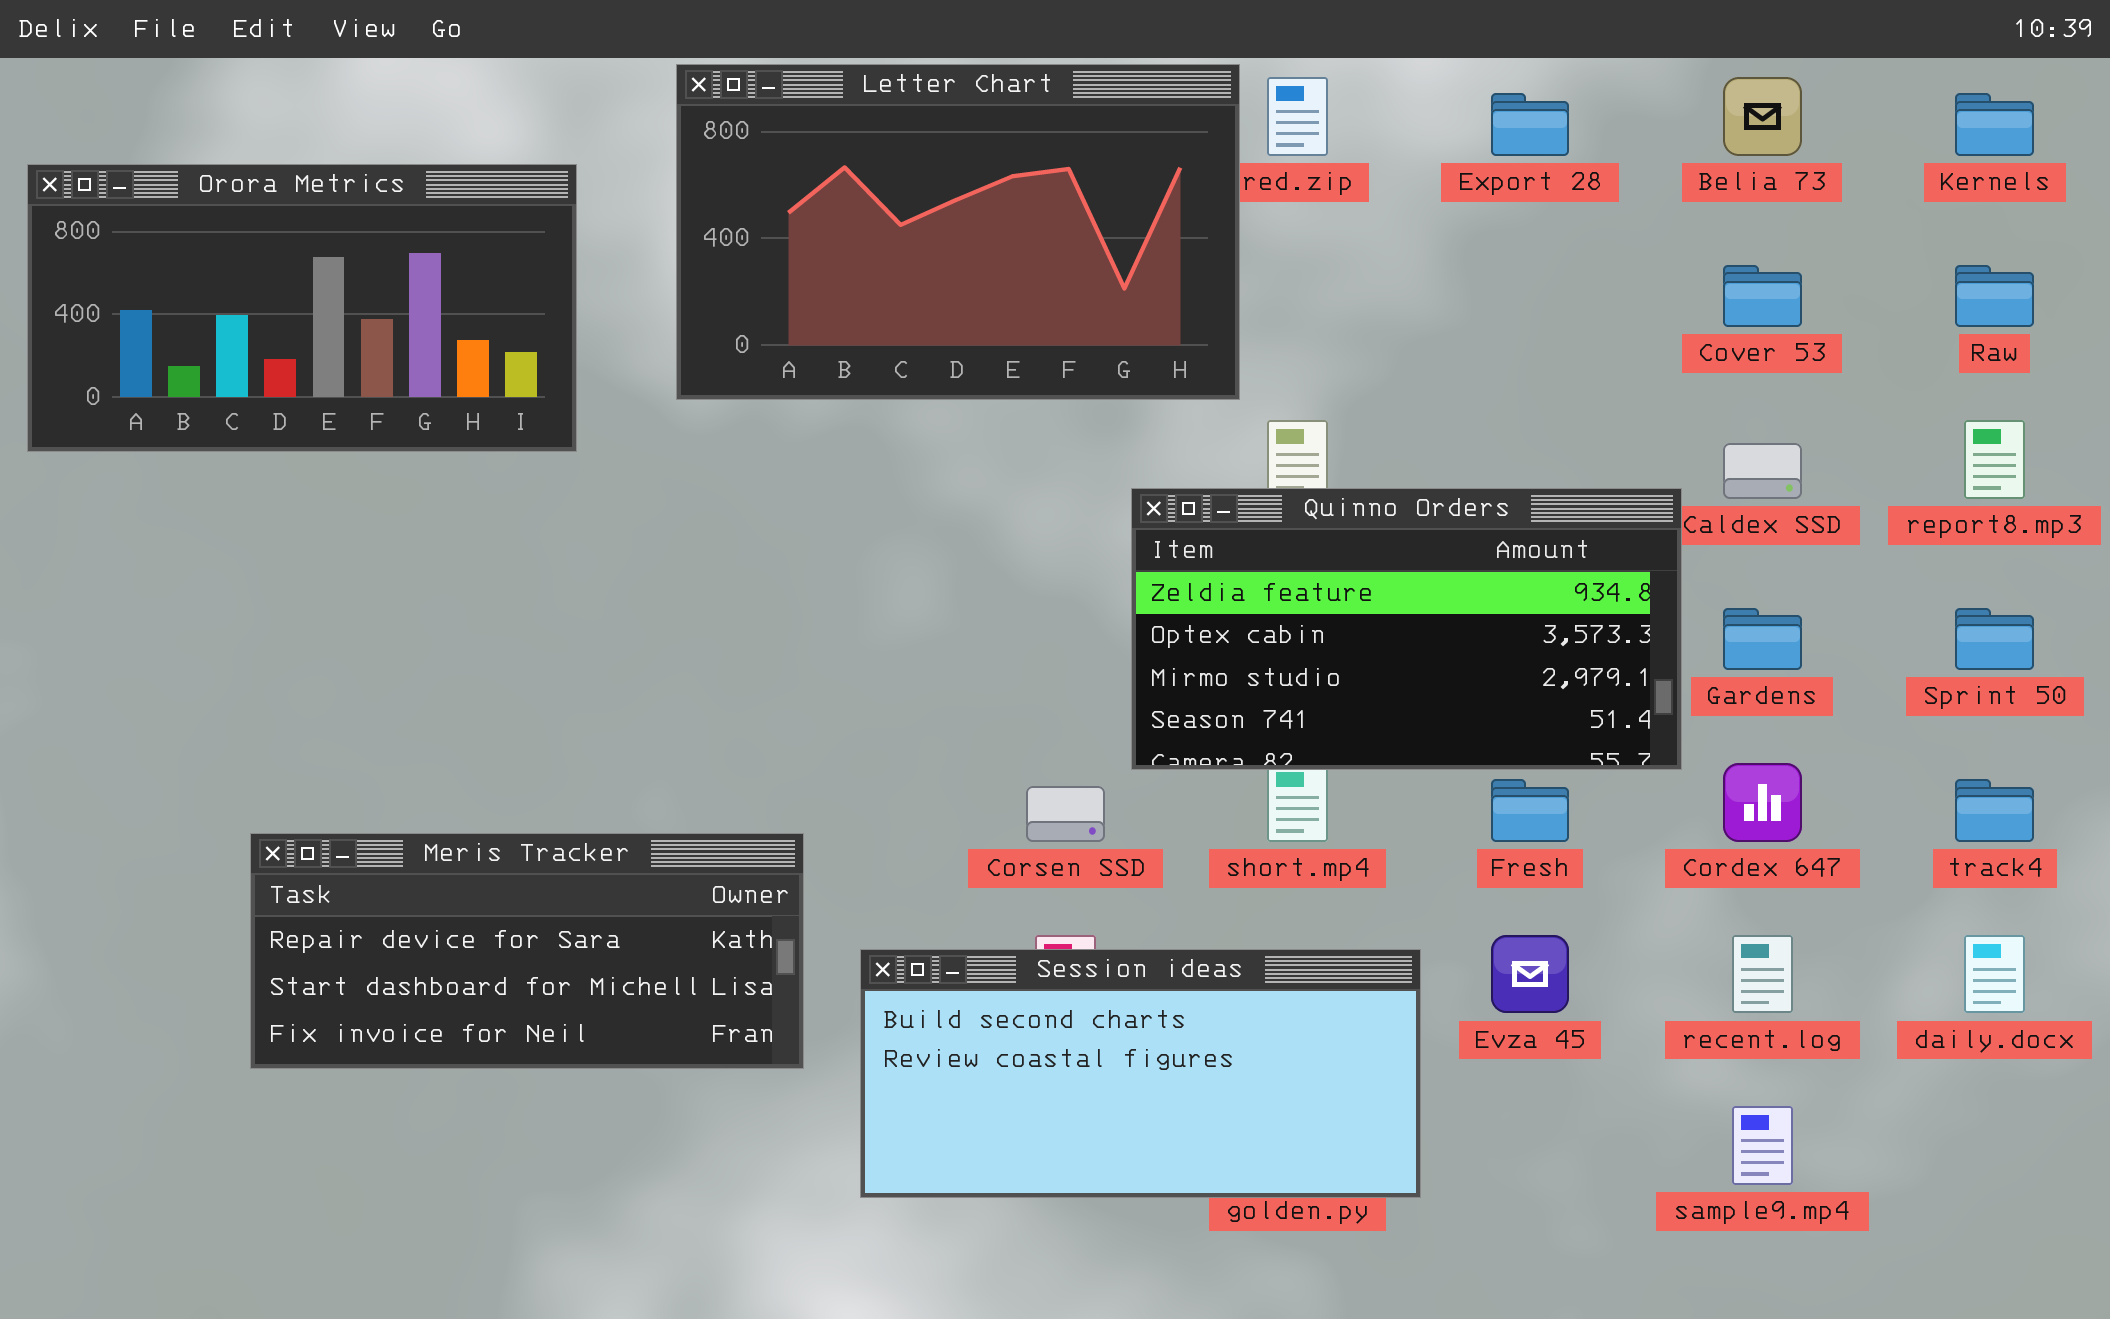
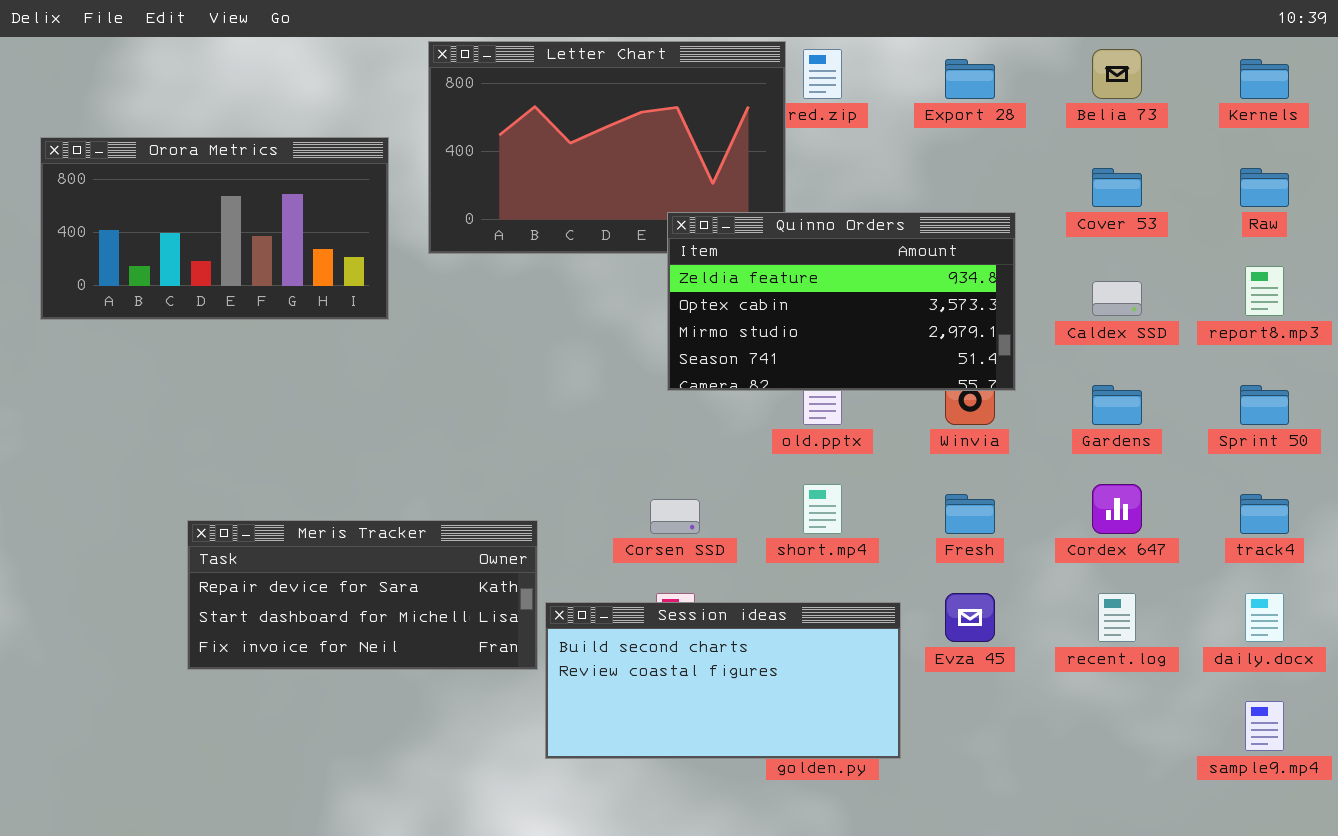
Orora Metrics: [27,164,577,452] -> [40,137,389,320], moved
Quinno Orders: [1131,488,1682,770] -> [667,212,1016,391], moved
Meris Tracker: [250,833,804,1069] -> [187,520,538,670], moved
sample9.mp4: [1732,1106,1793,1185] -> [1245,701,1284,751], moved

